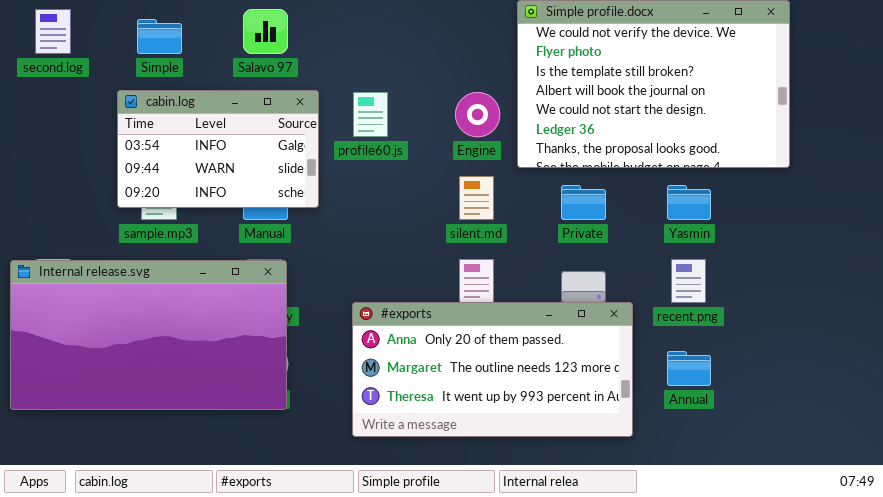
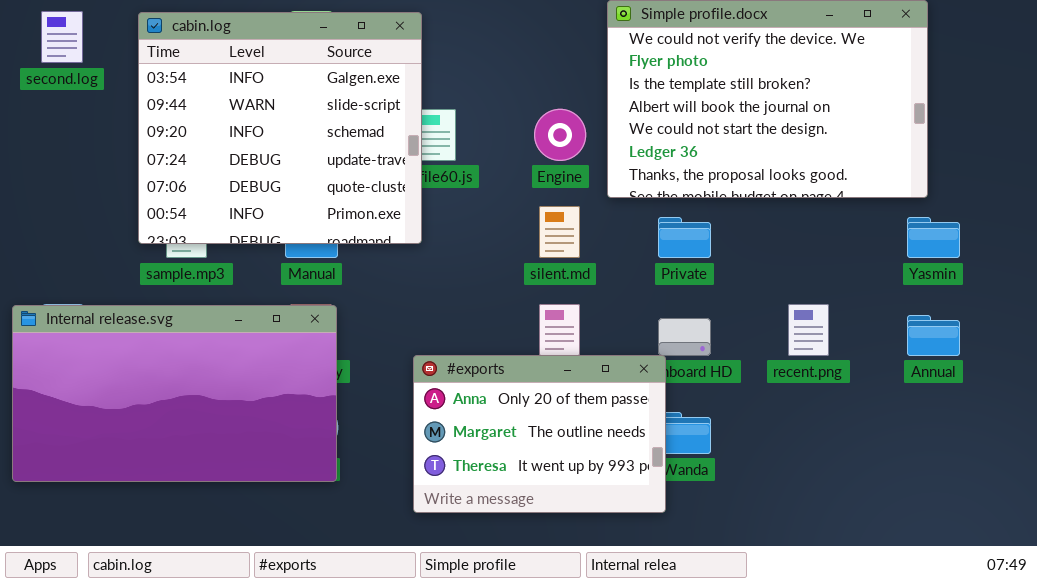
cabin.log: [117,90,319,208] -> [138,12,422,244], resized
Yasmin: [667,185,711,220] -> [907,217,960,258], moved
#exports: [352,302,633,437] -> [413,355,666,513], resized
Annual: [667,351,711,386] -> [907,315,960,356], moved

